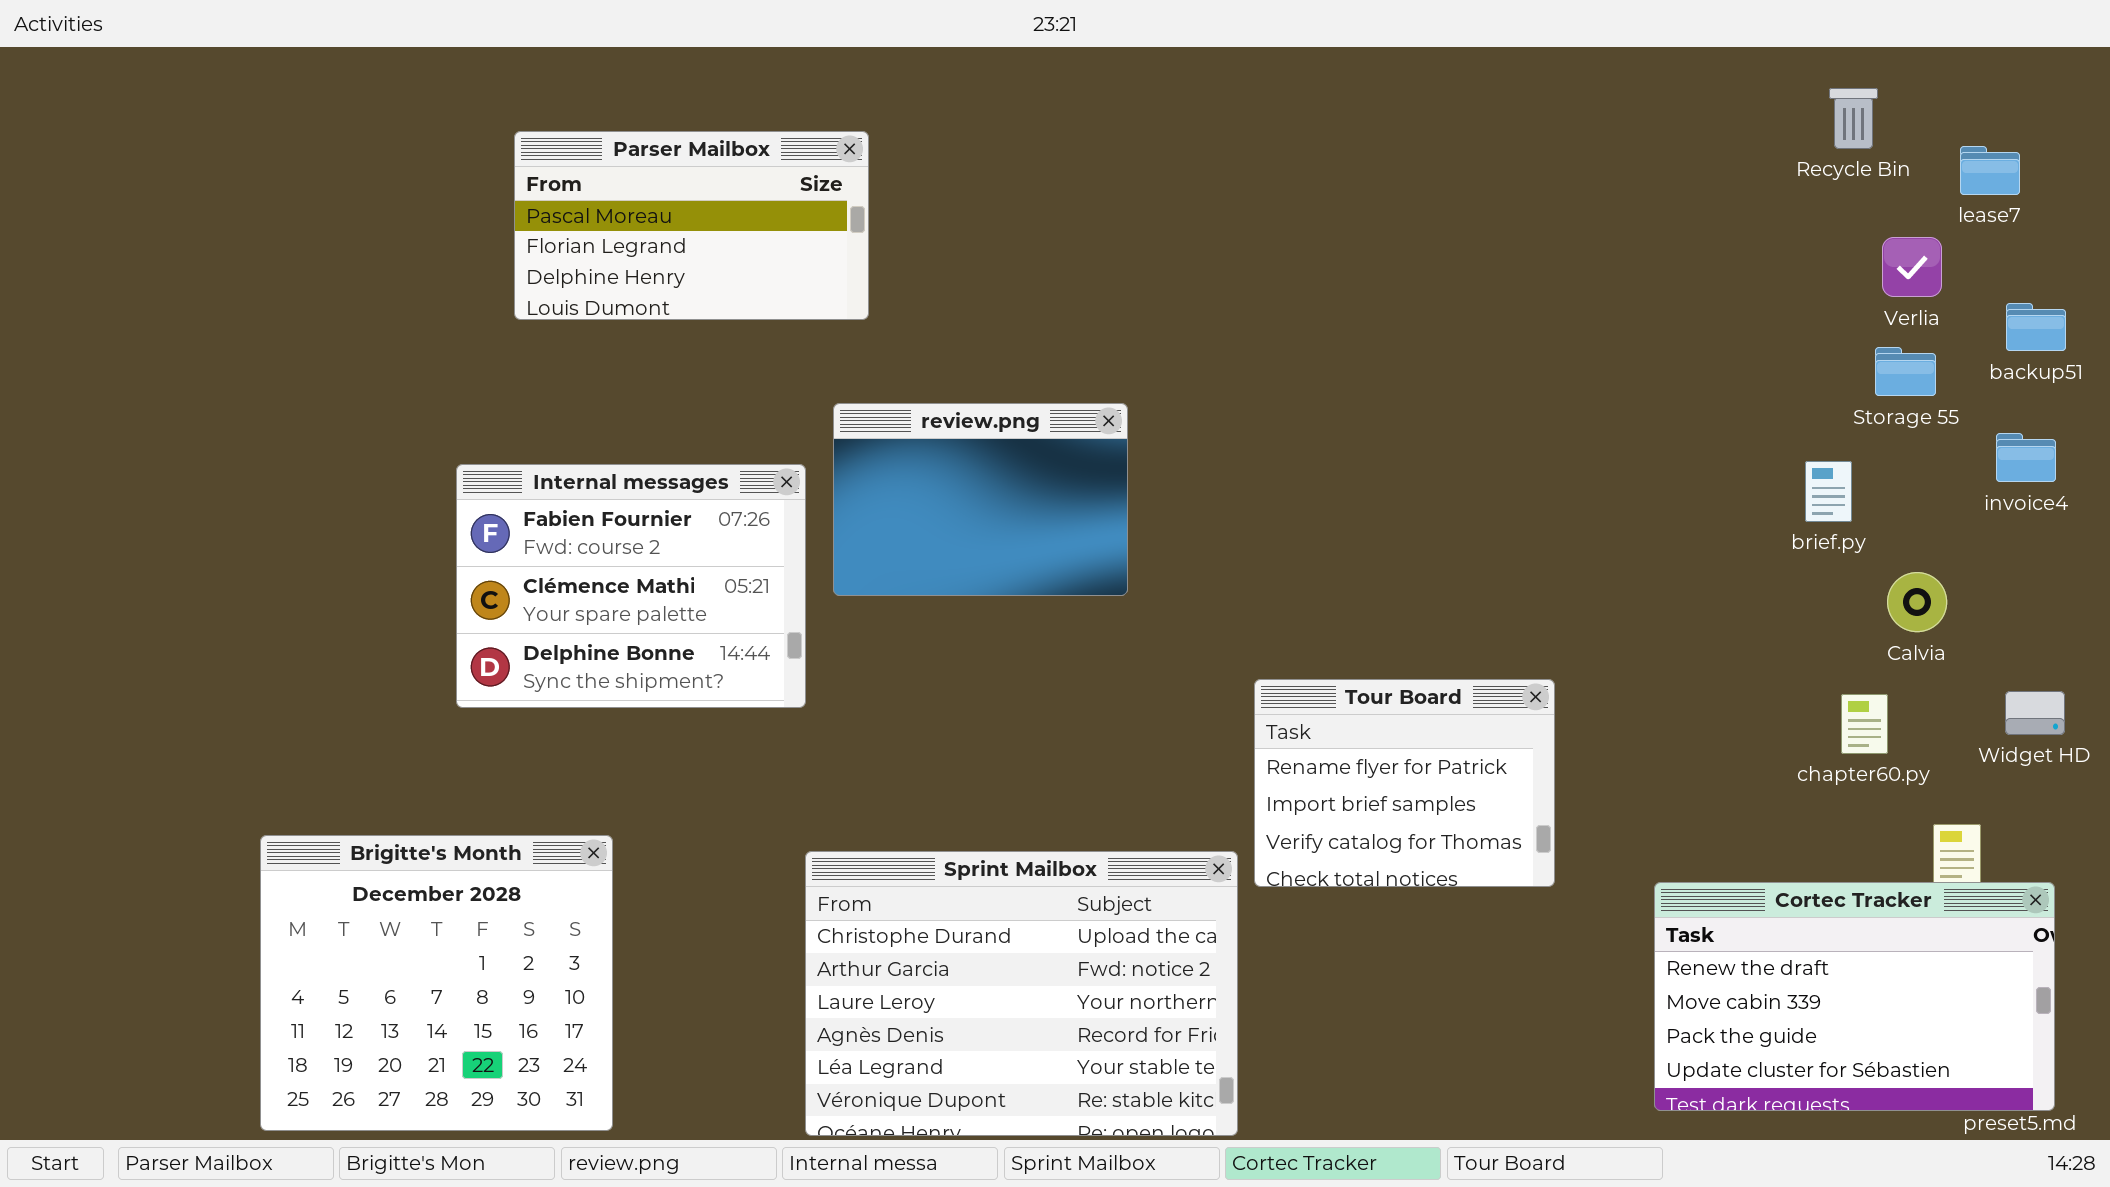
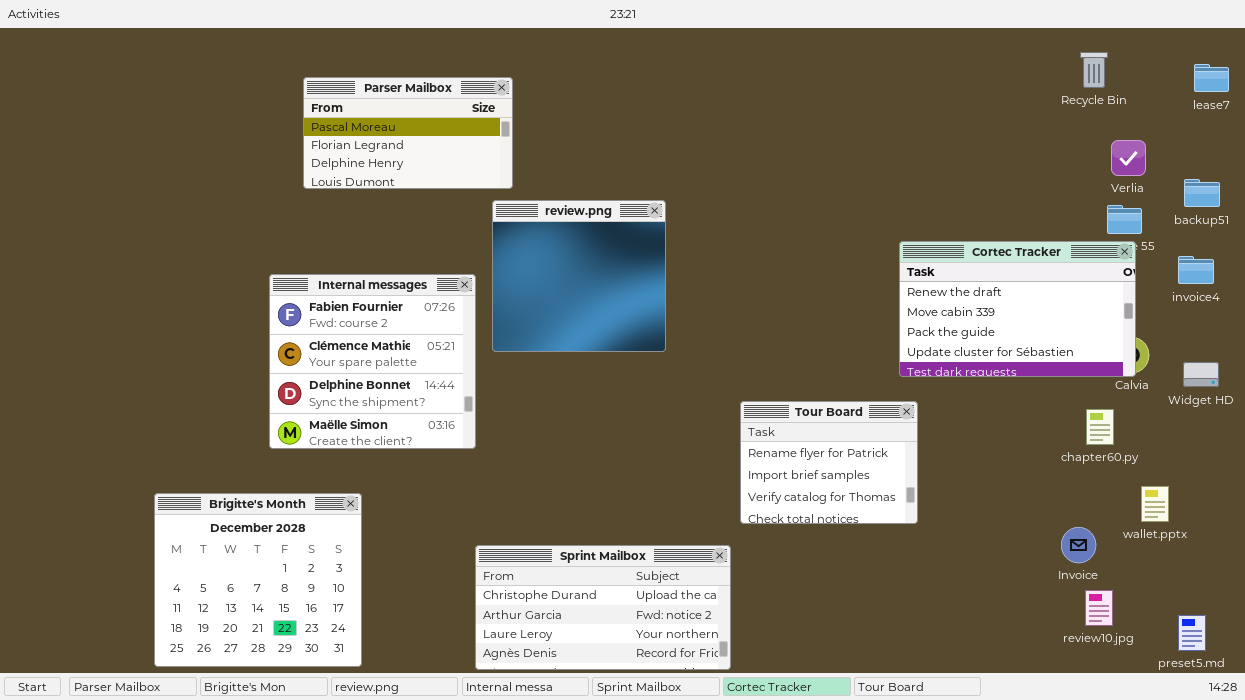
lease7: [1960,146,2020,195] -> [1194,64,1229,92], moved
review.png: [833,403,1128,596] -> [492,200,666,352], resized
Internal messages: [456,464,806,708] -> [269,274,476,449], resized
Widget HD: [2005,691,2065,735] -> [1183,362,1219,387], moved
Sprint Mailbox: [805,851,1238,1136] -> [475,545,731,670], resized
Cortec Tracker: [1654,882,2055,1111] -> [899,241,1136,377], moved

